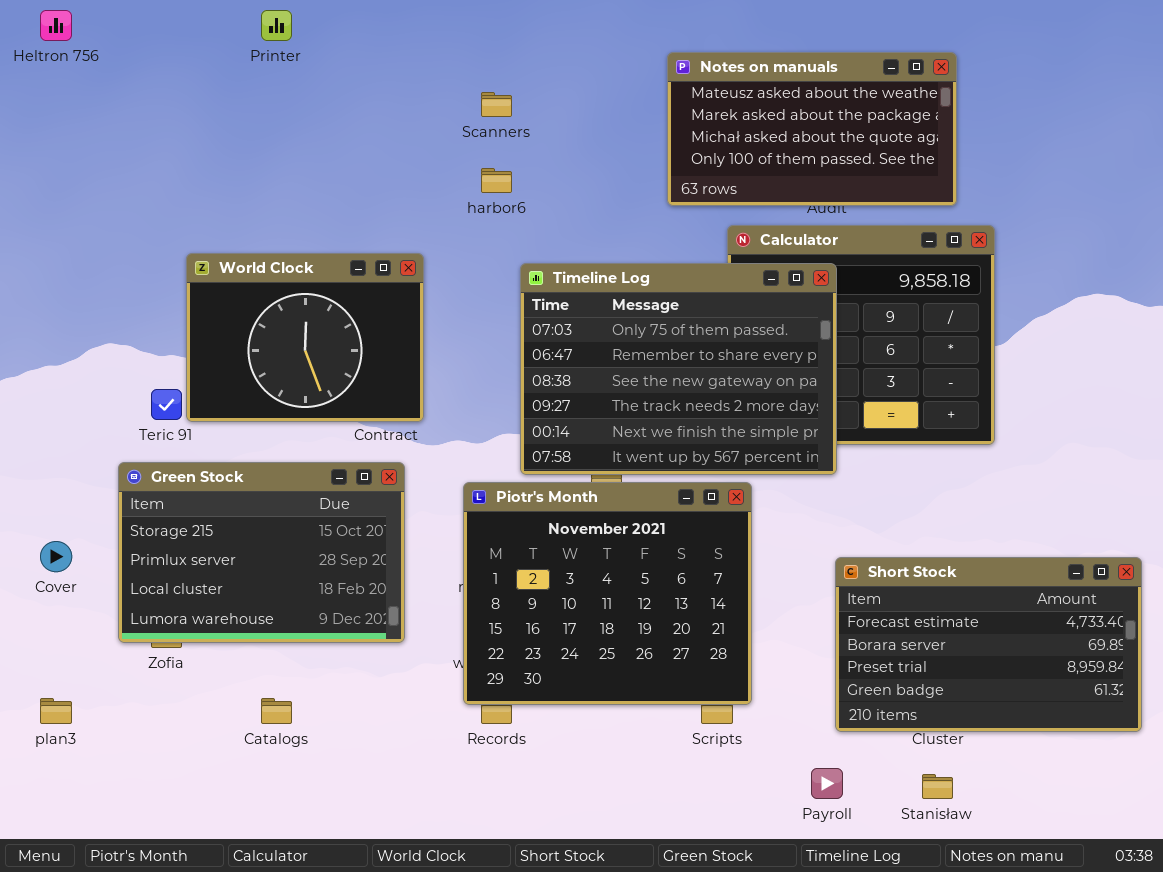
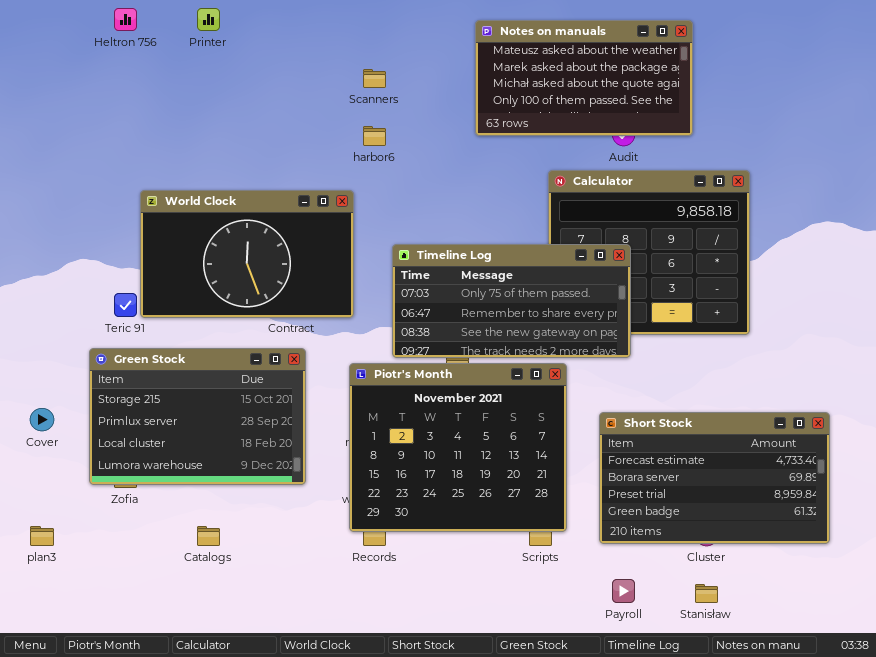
Heltron 756: [40,10,72,41] -> [114,8,137,31], moved
Notes on manuals: [667,52,957,206] -> [475,20,693,136], moved
World Clock: [186,253,424,422] -> [140,190,354,318], resized
Timeline Log: [520,263,837,475] -> [392,244,631,358], resized
Short Stock: [835,557,1142,732] -> [599,412,830,544], moved

